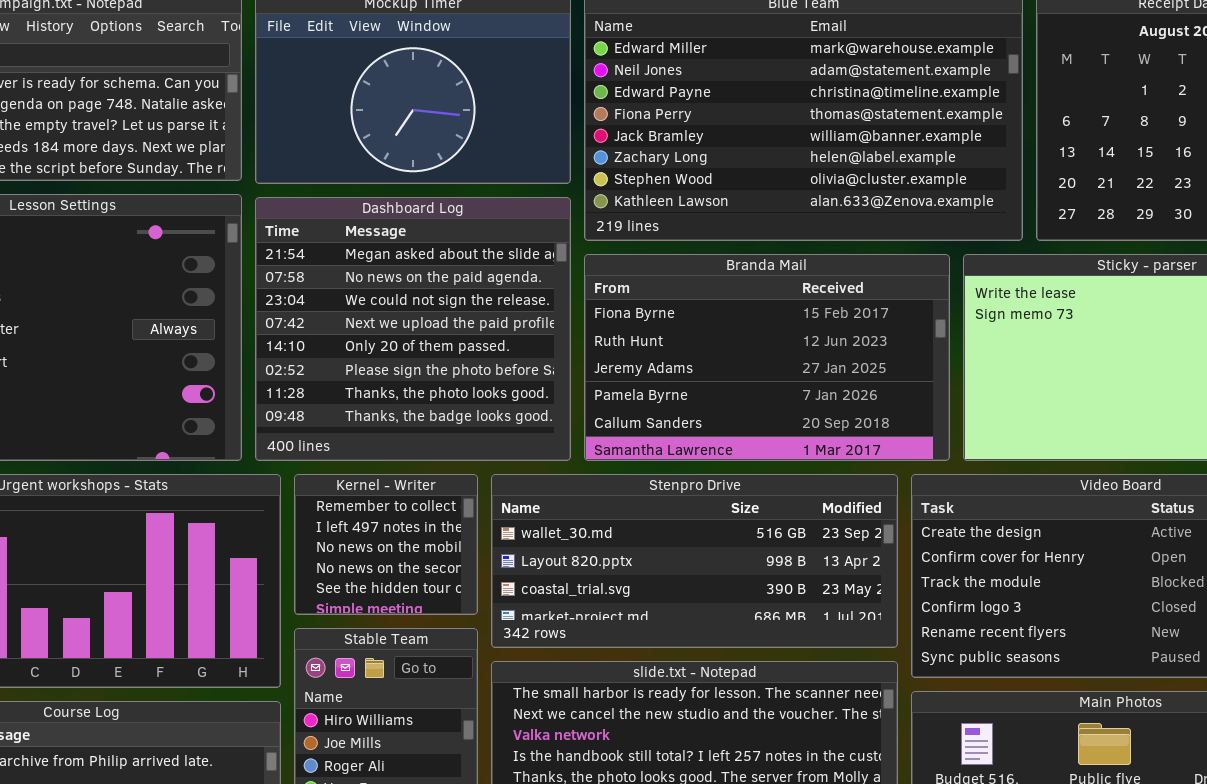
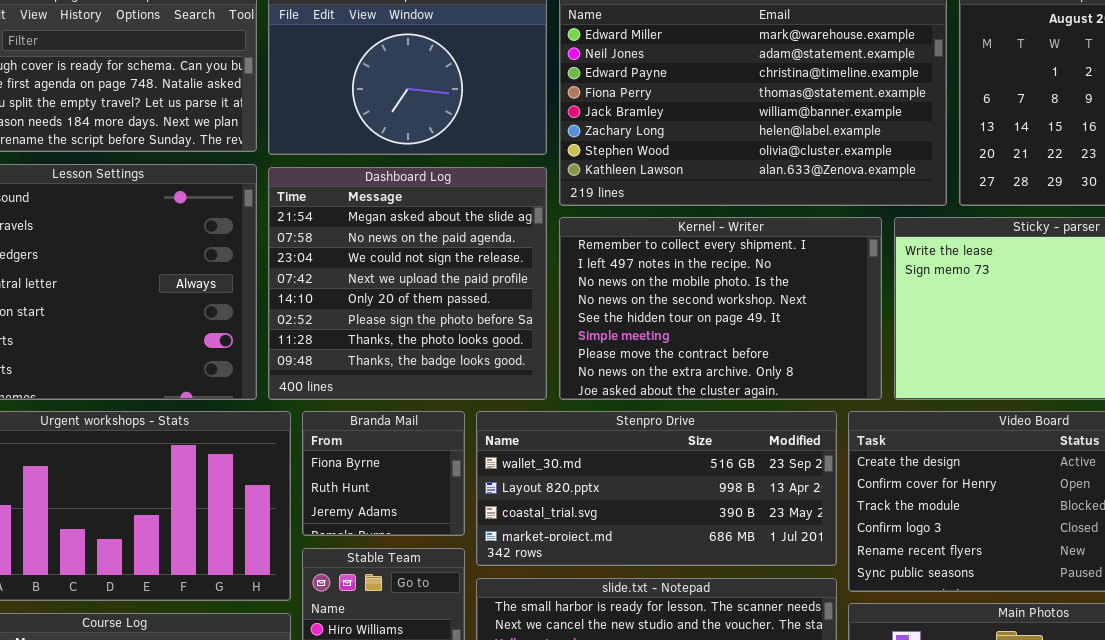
Branda Mail: [584,254,950,461] -> [302,411,465,536], moved, resized
Kernel - Writer: [294,474,478,615] -> [559,217,882,400], moved, resized

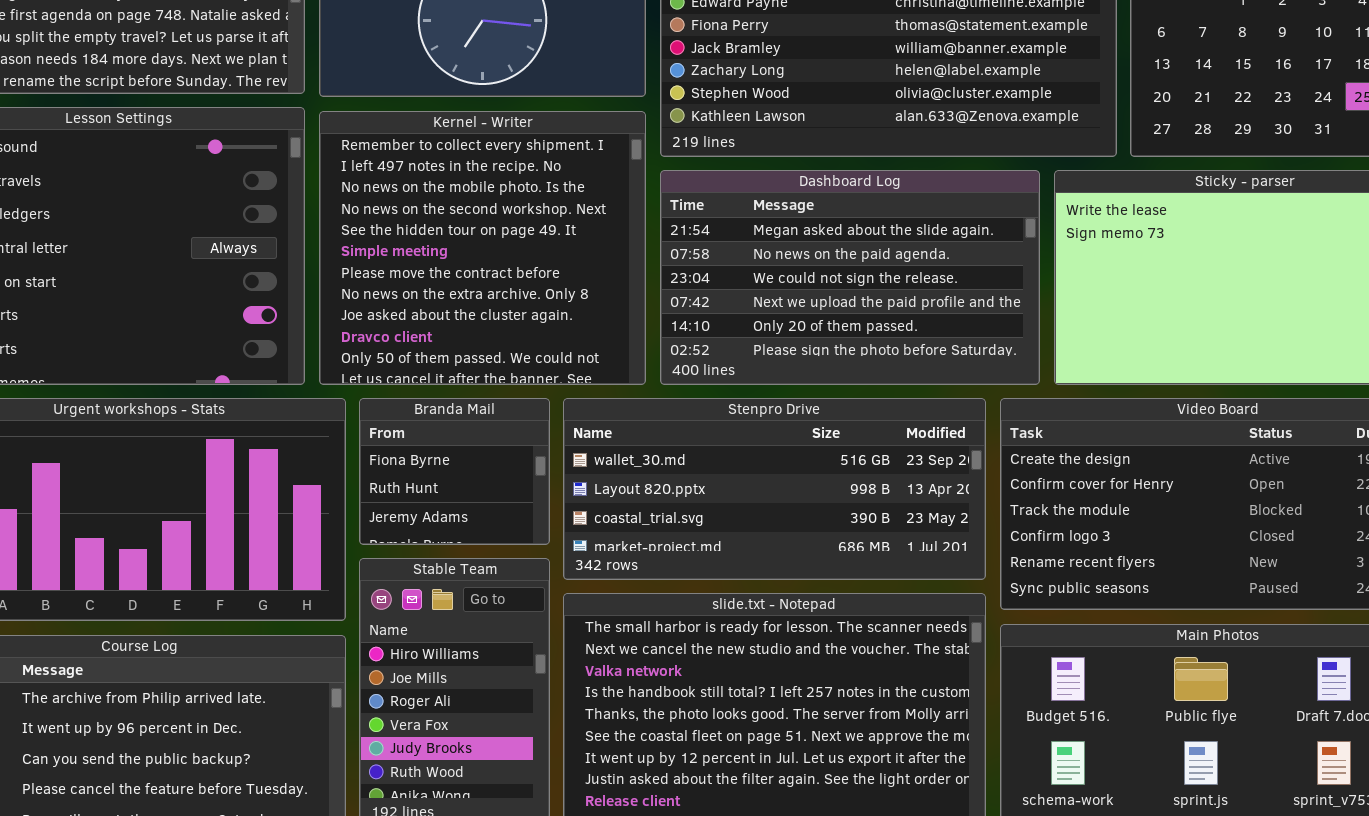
Dashboard Log: [268,167,547,400] -> [660,170,1040,385], moved, resized
Kernel - Writer: [559,217,882,400] -> [319,111,646,385], moved, resized

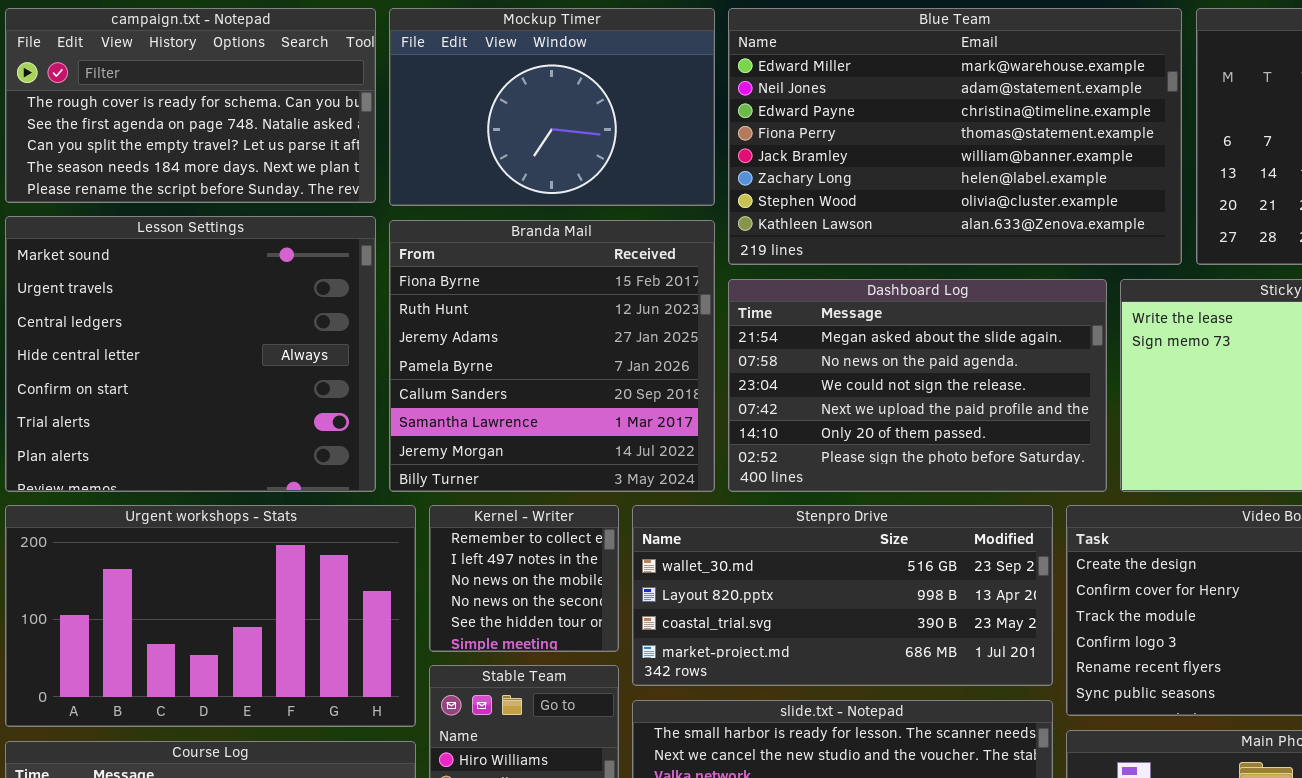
Kernel - Writer: [319,111,646,385] -> [429,505,619,652], moved, resized
Branda Mail: [359,398,550,545] -> [389,220,715,492], moved, resized

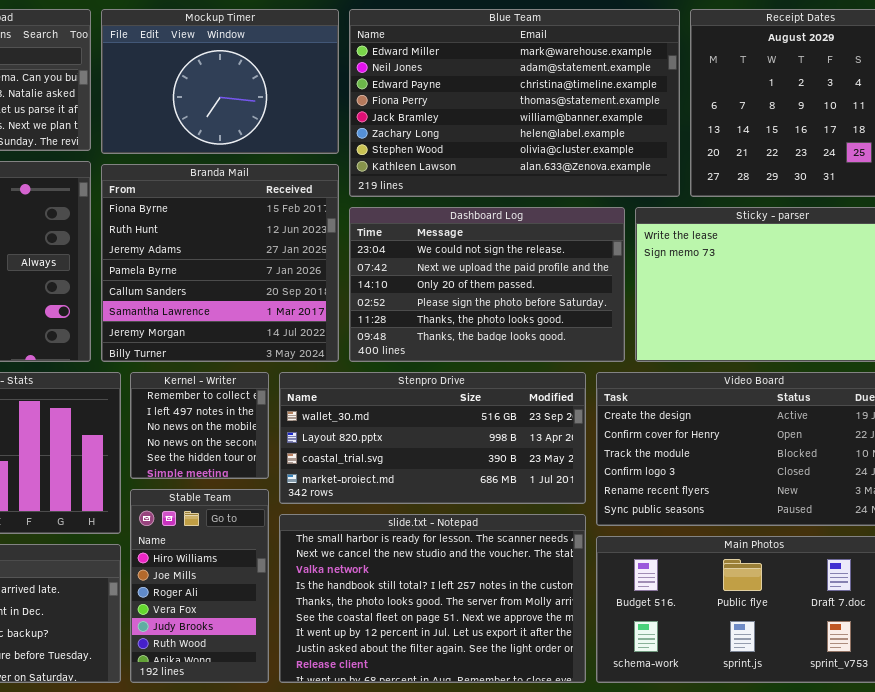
Dashboard Log: [728,279,1107,492] -> [349,207,625,362], scrolled down 2 rows

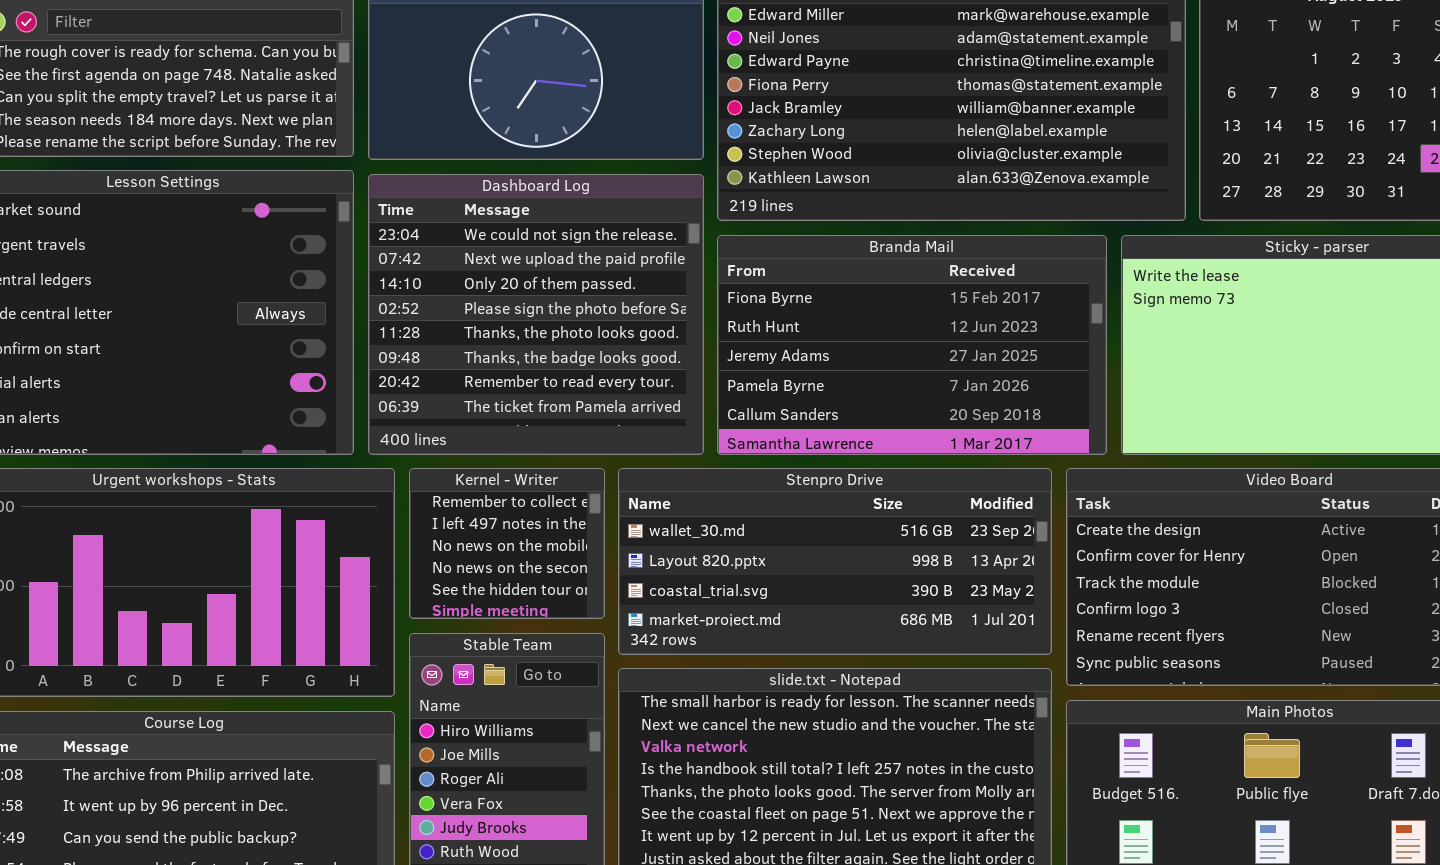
Branda Mail: [101,164,339,362] -> [717,235,1107,455], moved, resized
Dashboard Log: [349,207,625,362] -> [368,174,704,455], moved, resized

